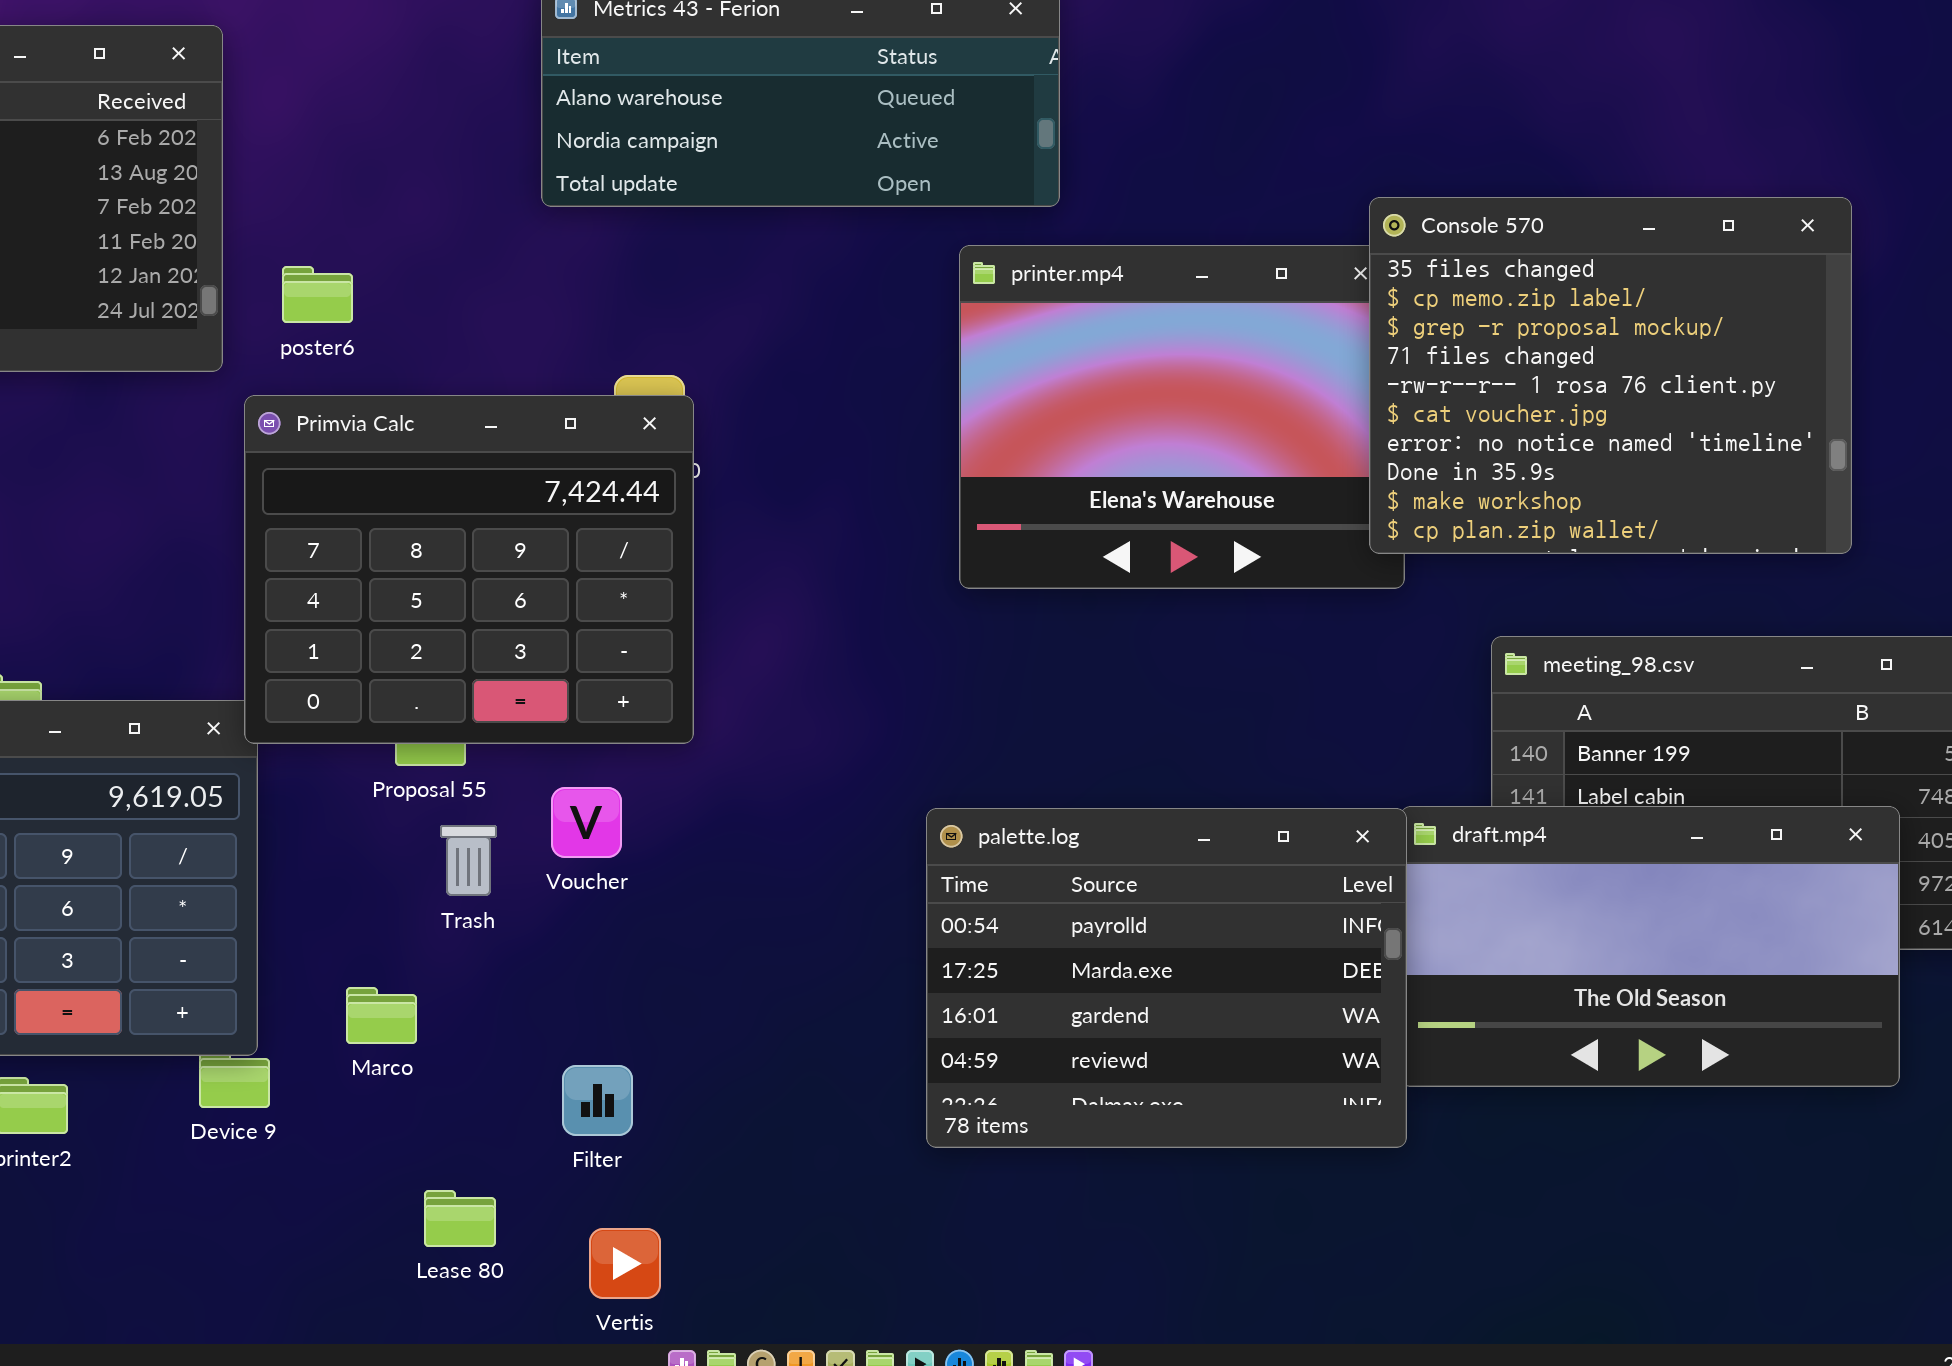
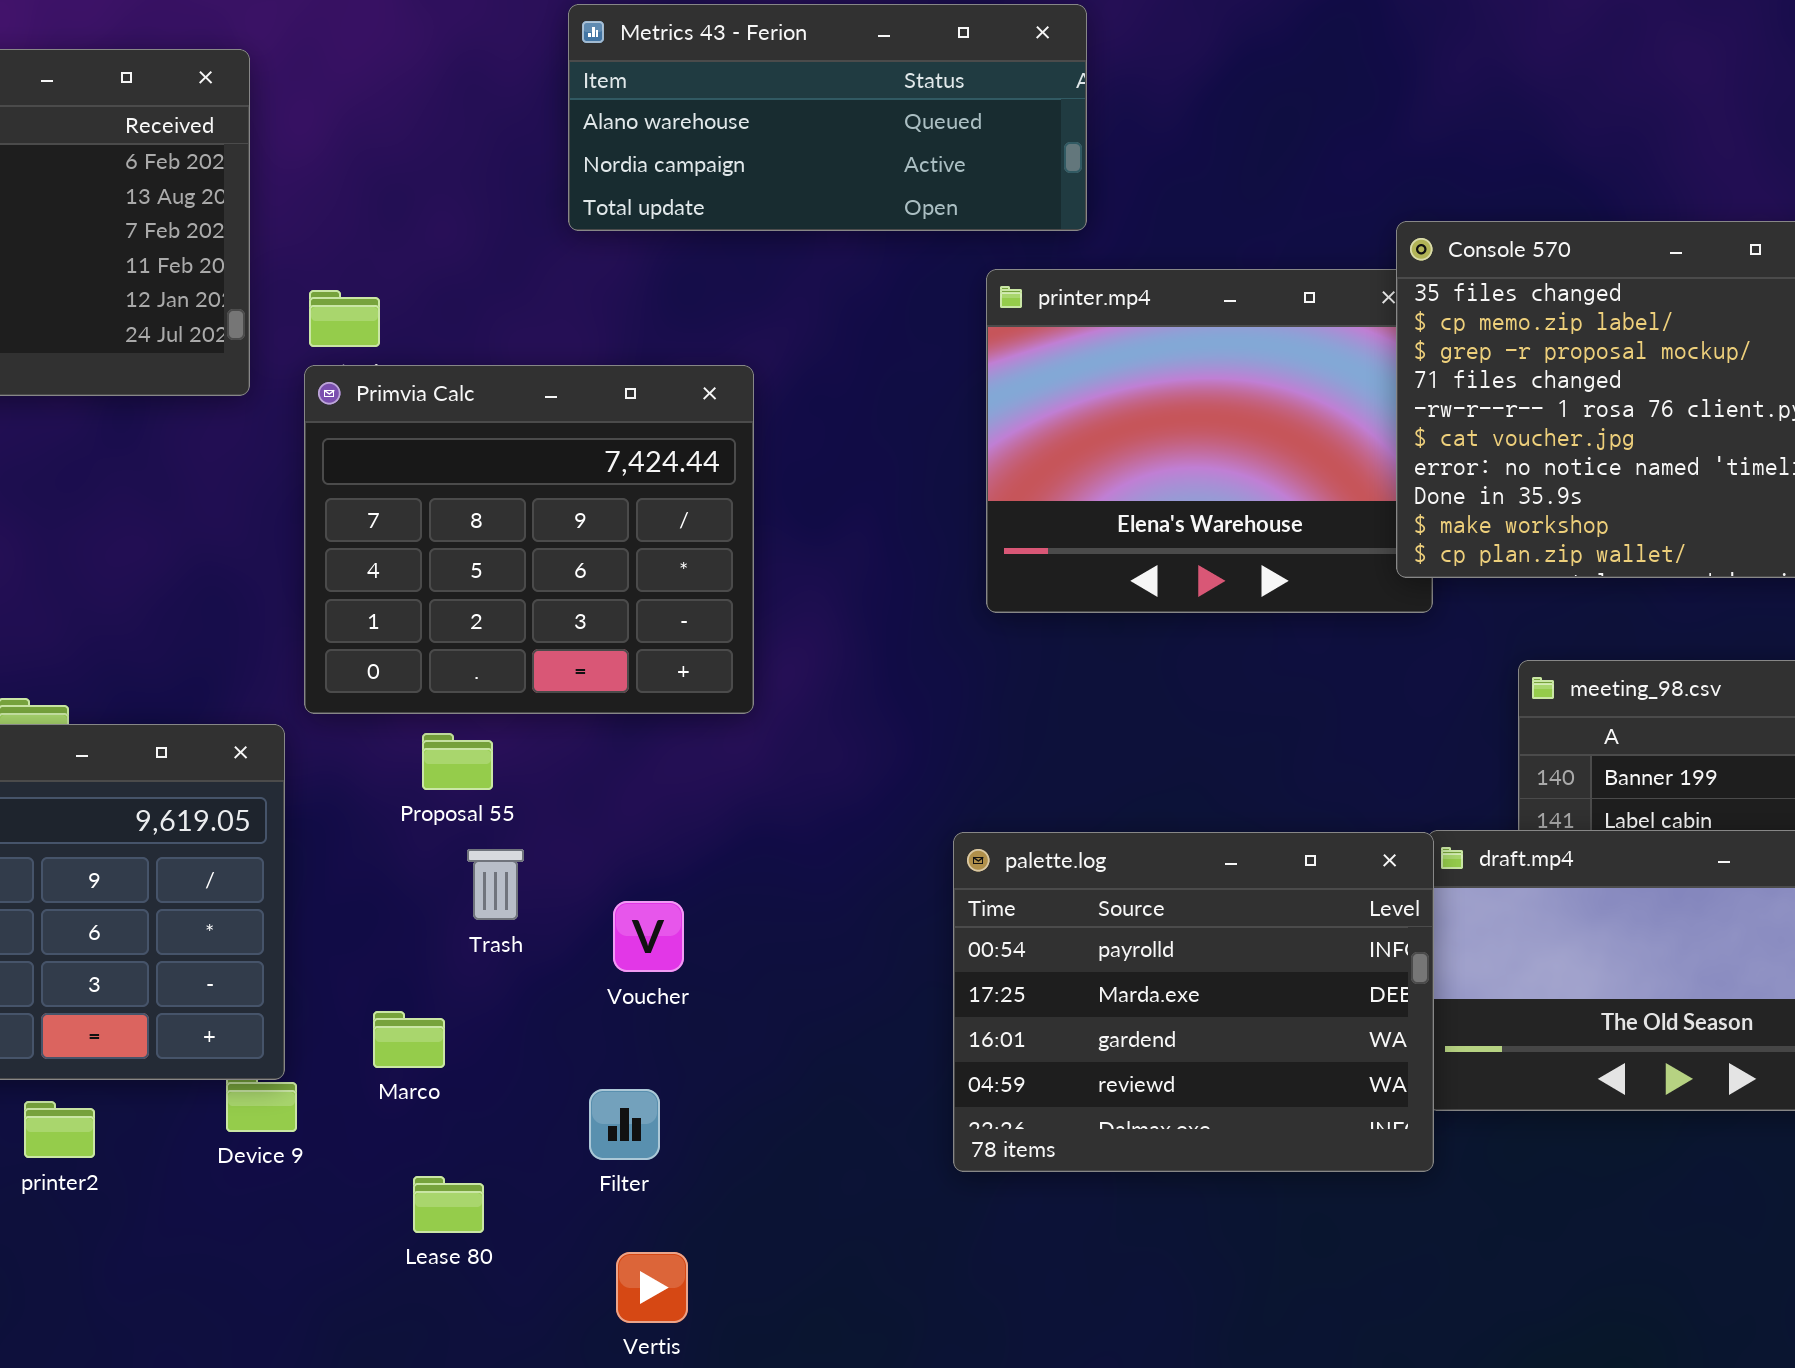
Primvia Calc: [244,395,694,744] -> [304,365,754,714], moved
Voucher: [551,787,622,858] -> [613,901,684,972], moved
Lease 80: [424,1190,496,1247] -> [413,1176,484,1233], moved

